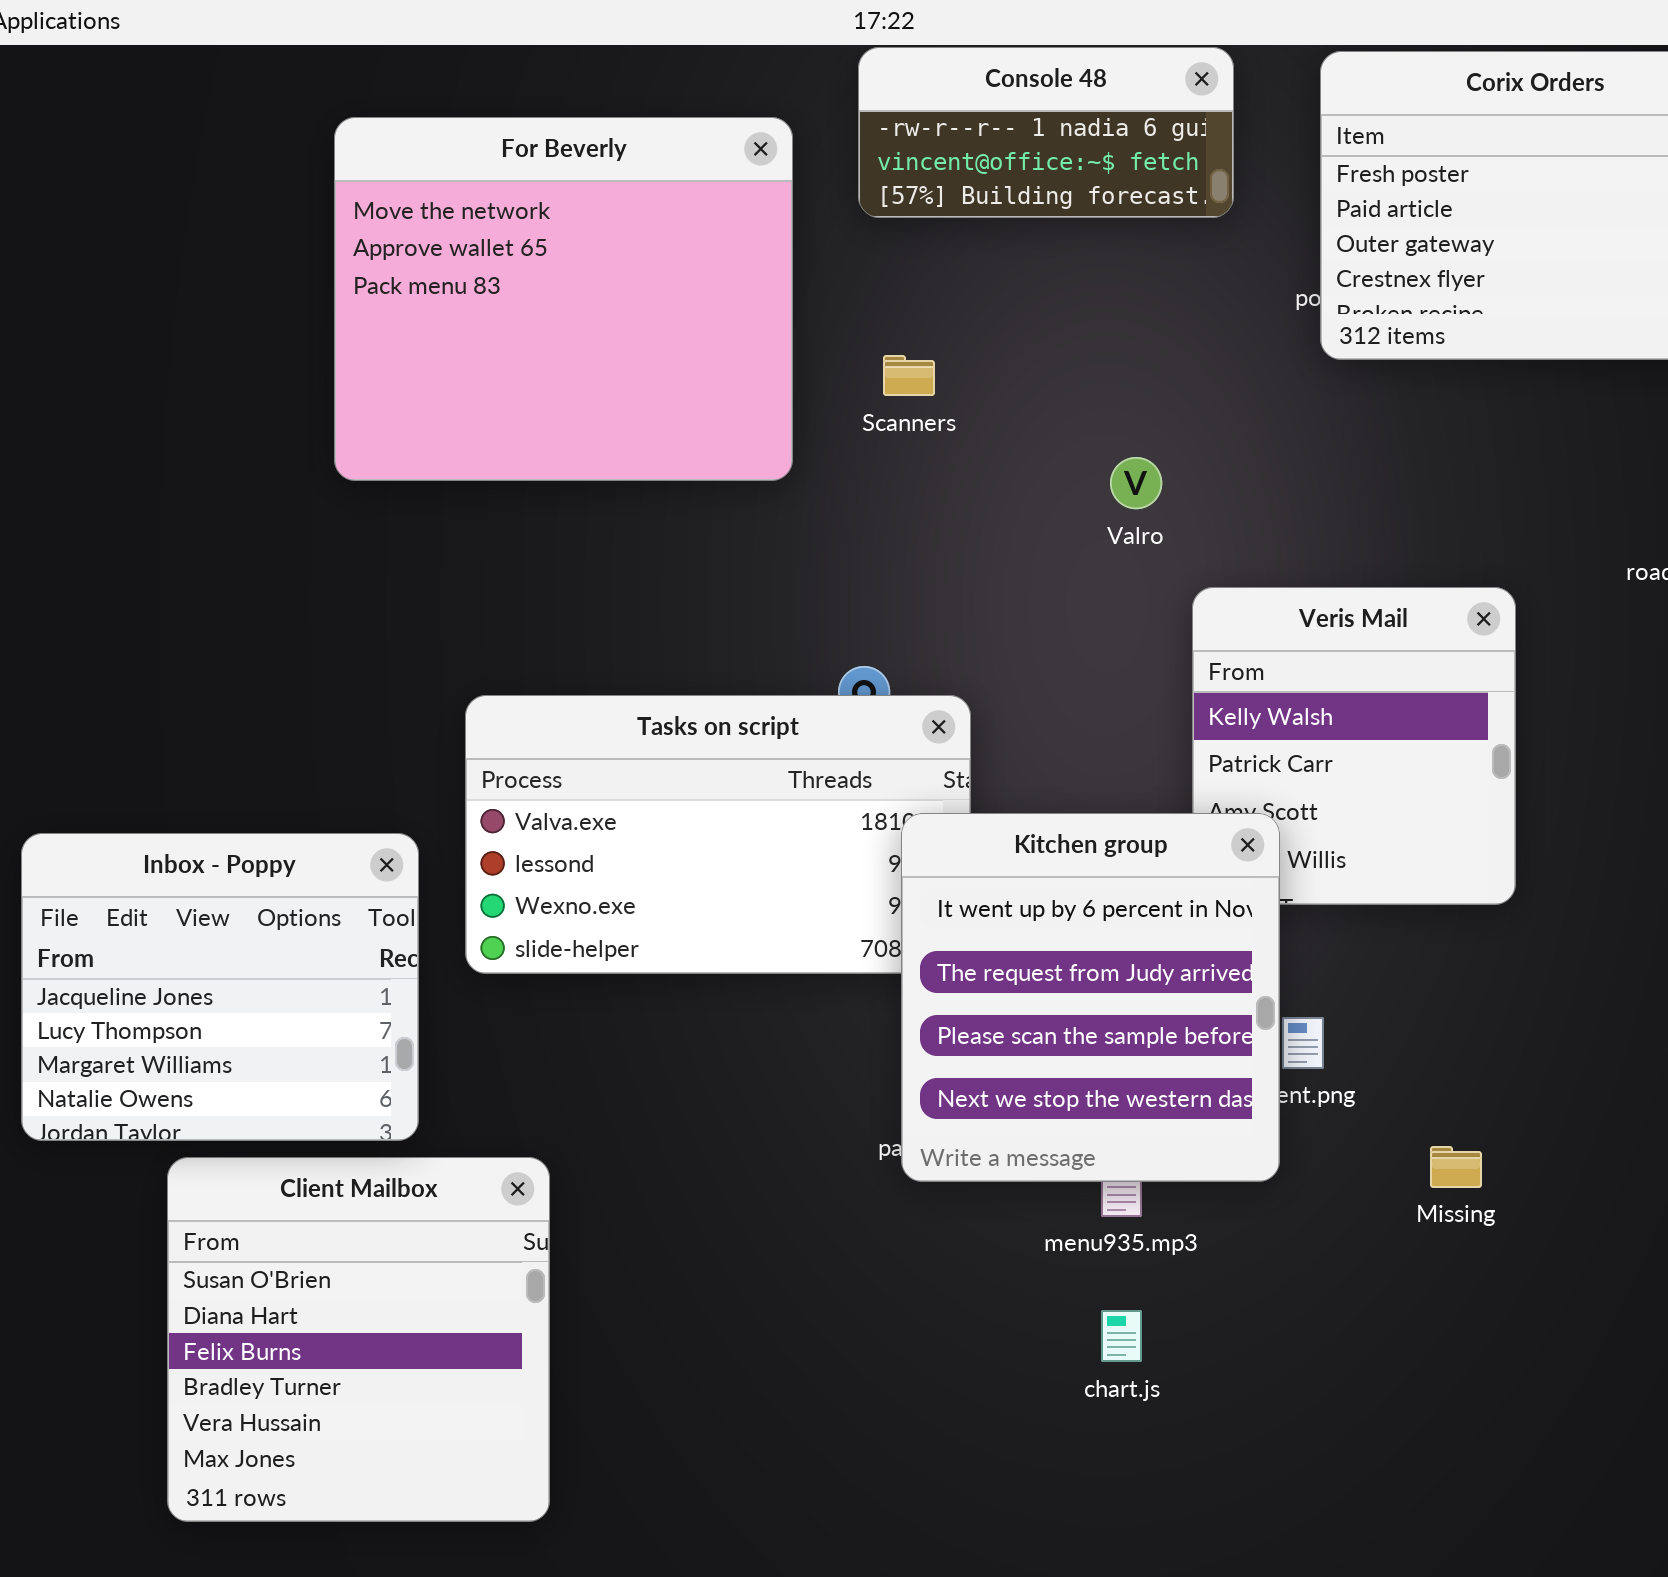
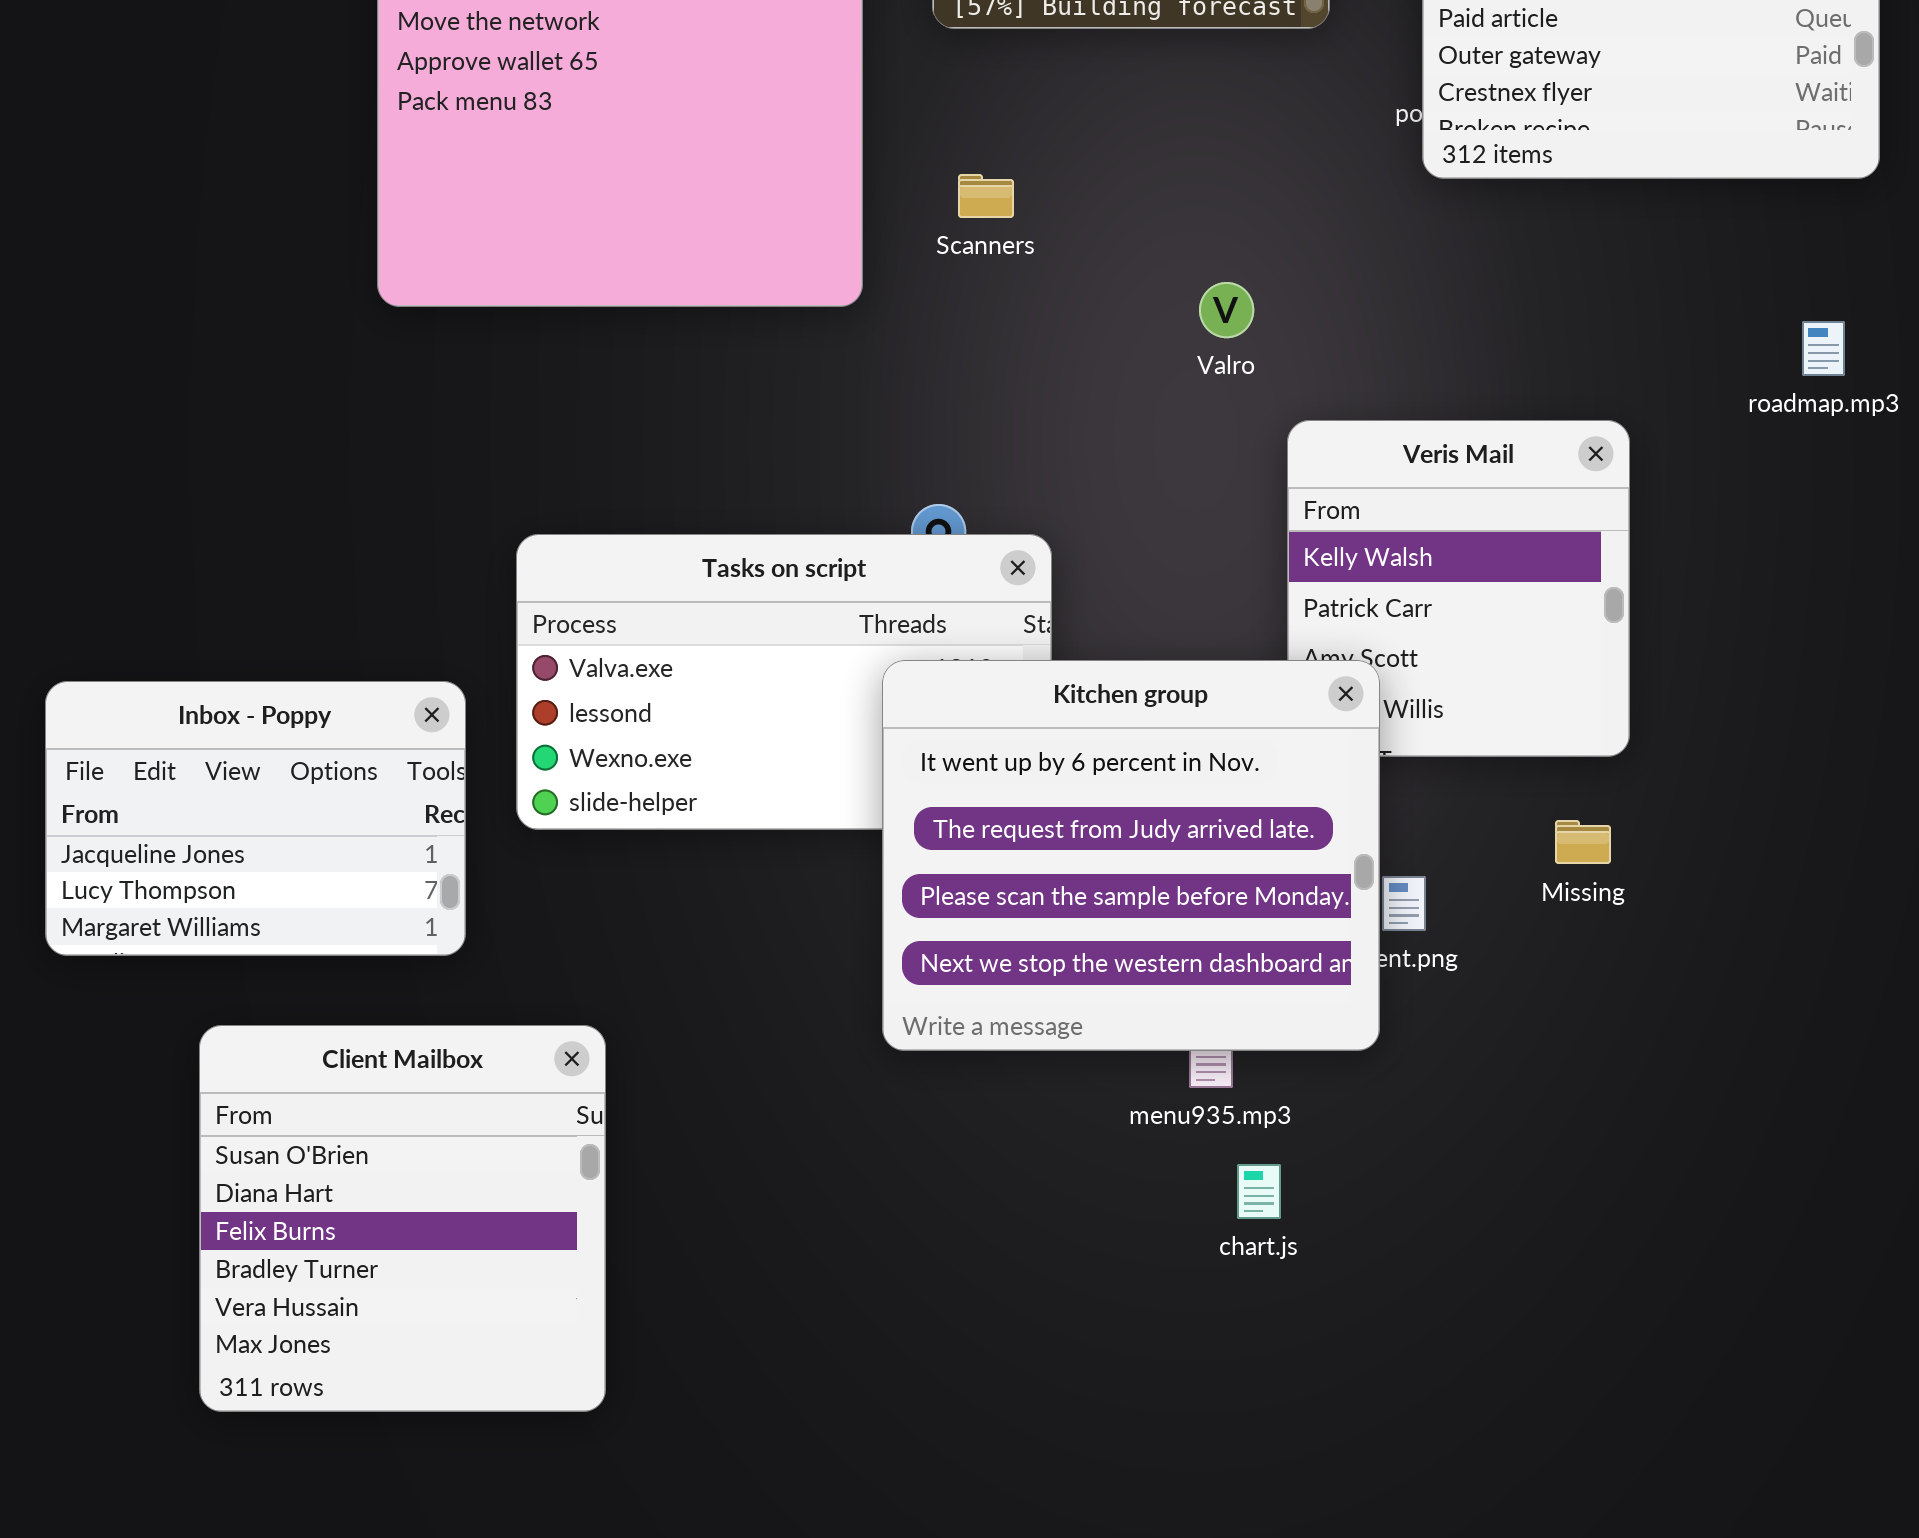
Kitchen group: [901,813,1280,1182] -> [882,660,1380,1051], resized
Inbox - Poppy: [21,833,419,1141] -> [45,681,466,956], resized
Missing: [1430,1146,1482,1188] -> [1555,820,1611,864], moved
chart.js: [1101,1310,1142,1362] -> [1237,1164,1281,1219], moved

